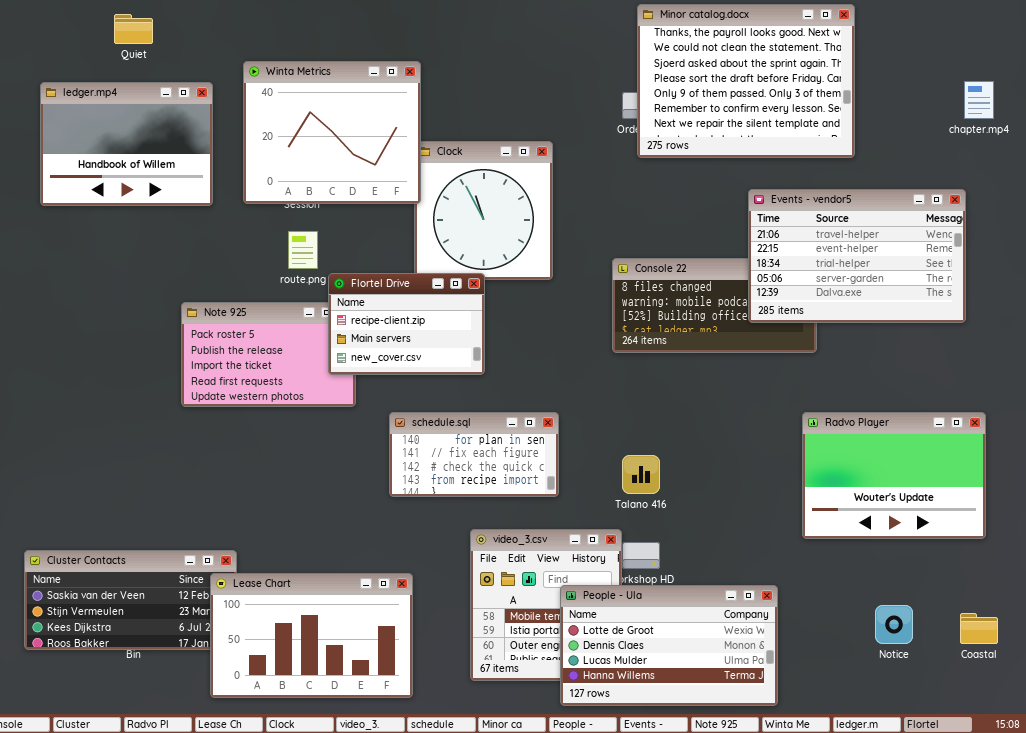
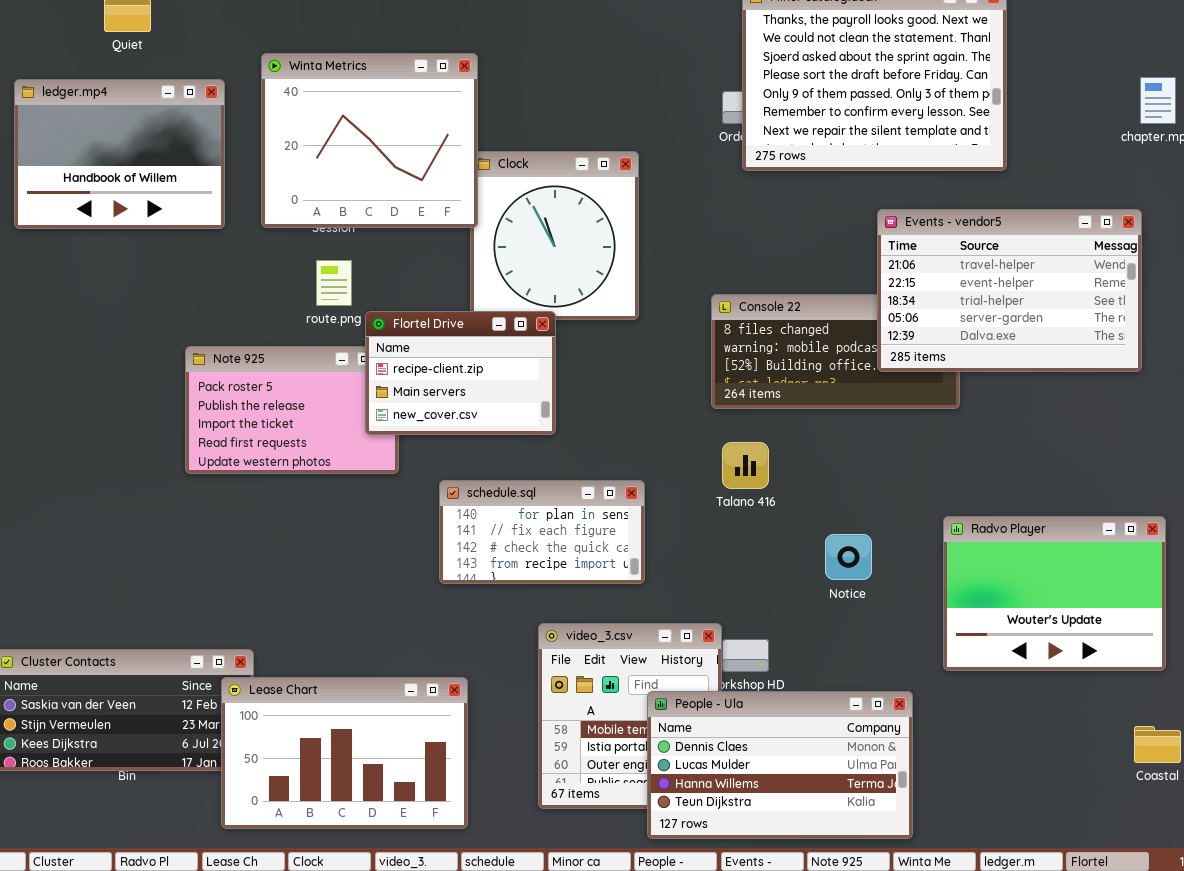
Radvo Player: [802,412,986,539] -> [943,516,1166,671], moved
Talano 416: [622,455,660,494] -> [722,442,769,489], moved
People - Ula: [560,585,778,706] -> [647,691,913,839], scrolled down 1 row
Notice: [875,605,913,644] -> [825,534,872,580], moved

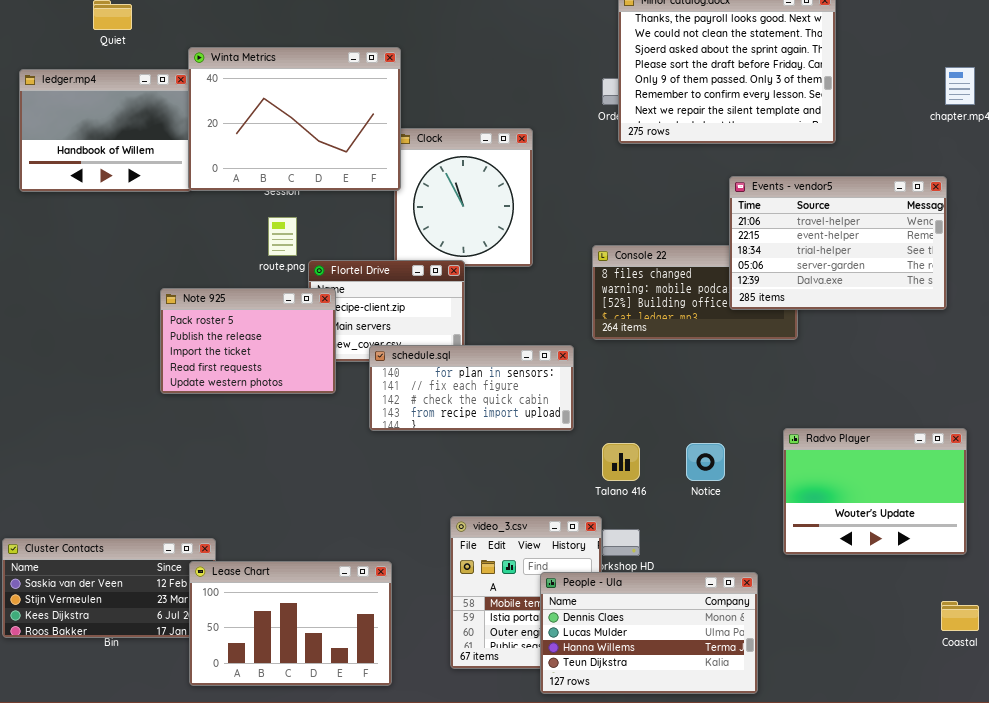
Winta Metrics: [261,53,478,228] -> [188,47,401,191], resized
Note 925: [185,346,399,474] -> [160,288,336,394], raised
Talano 416: [722,442,769,489] -> [602,443,640,481], moved
schedule.sql: [439,480,645,584] -> [369,345,574,431], moved, resized

